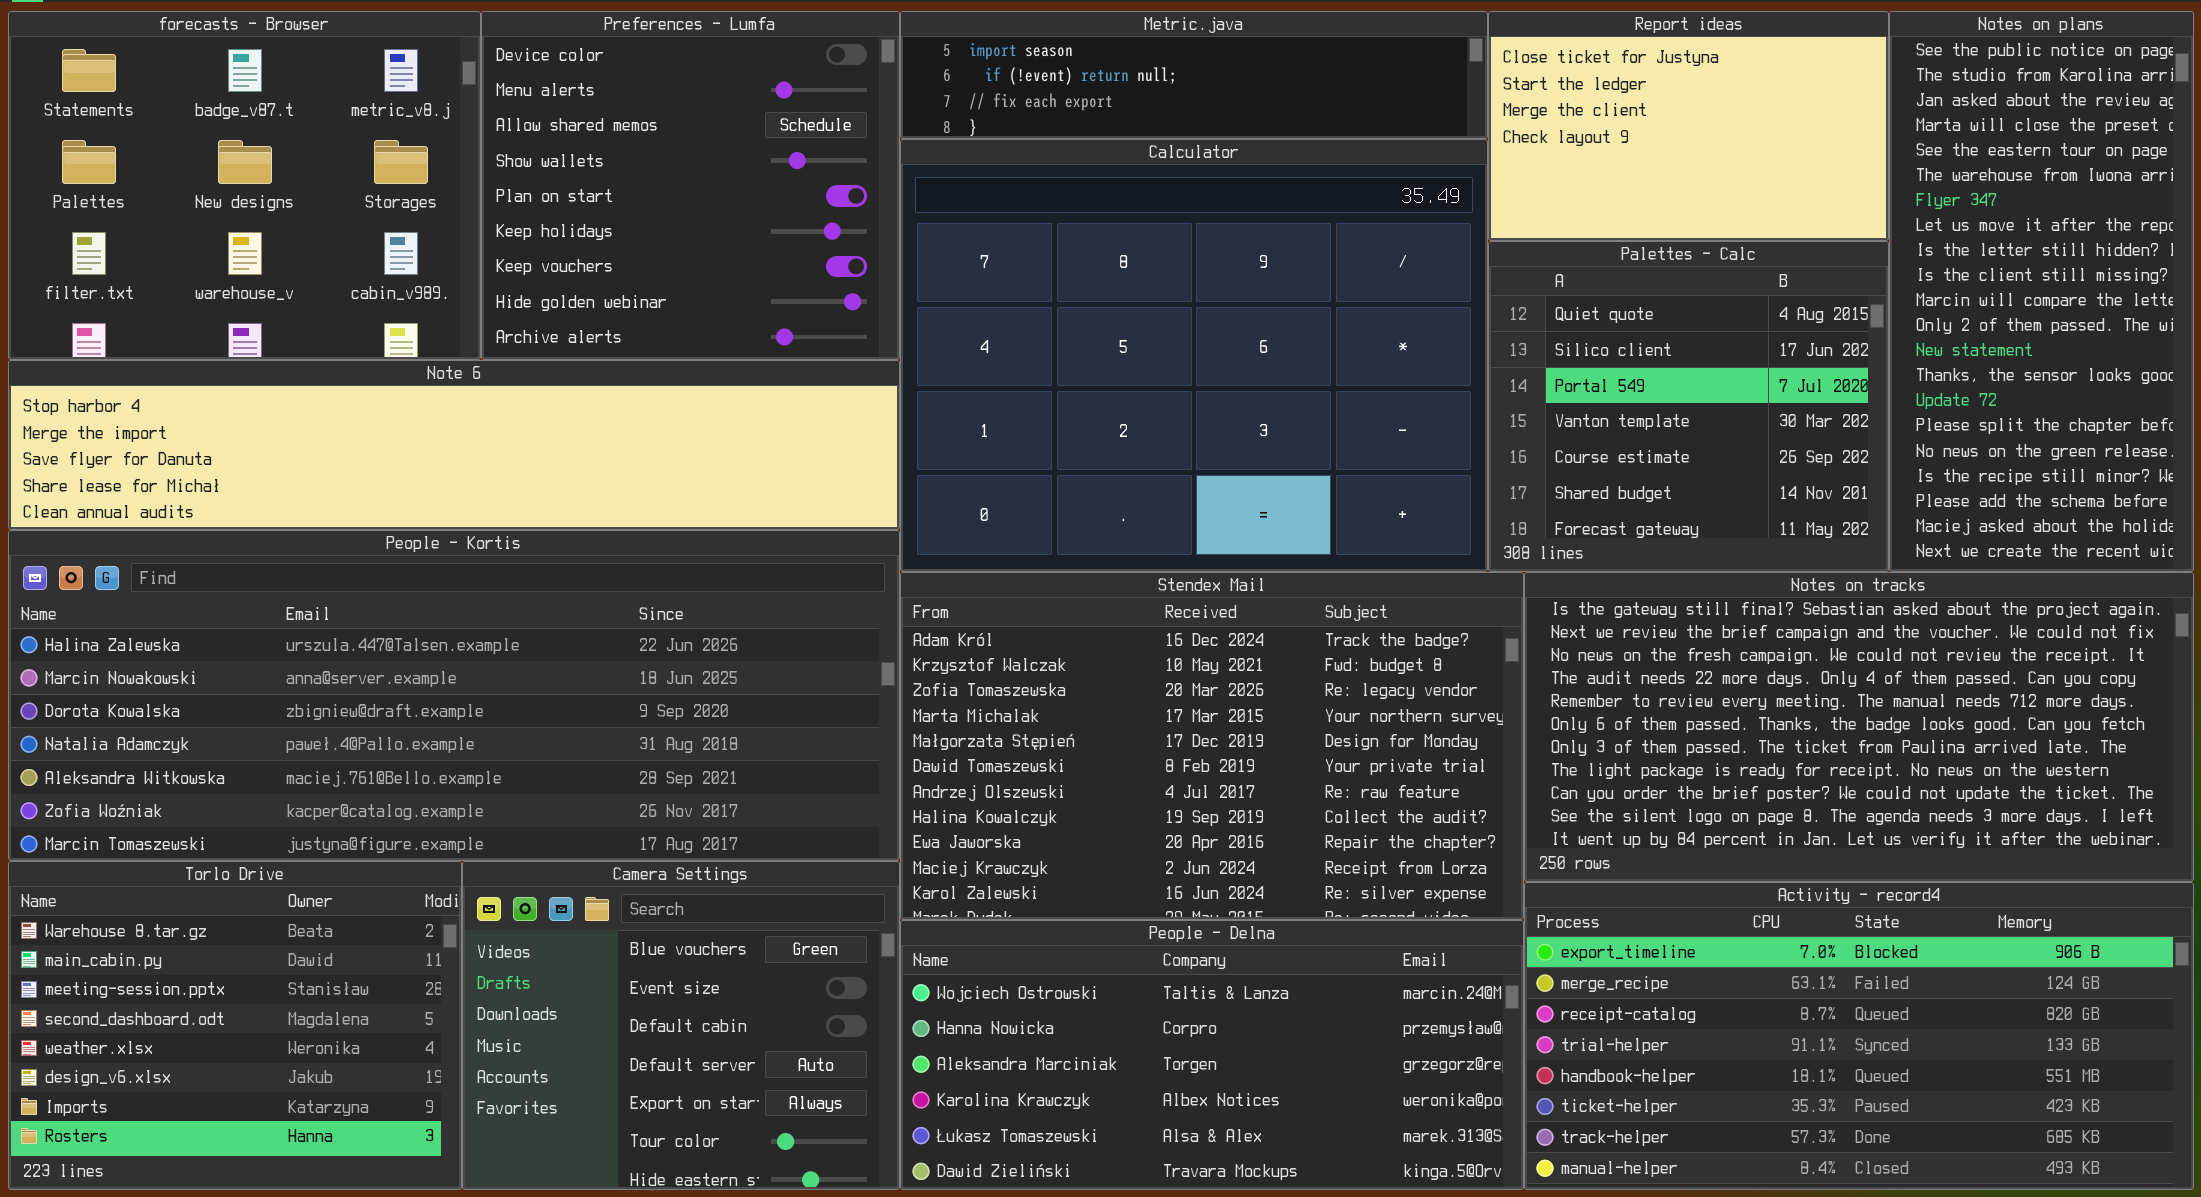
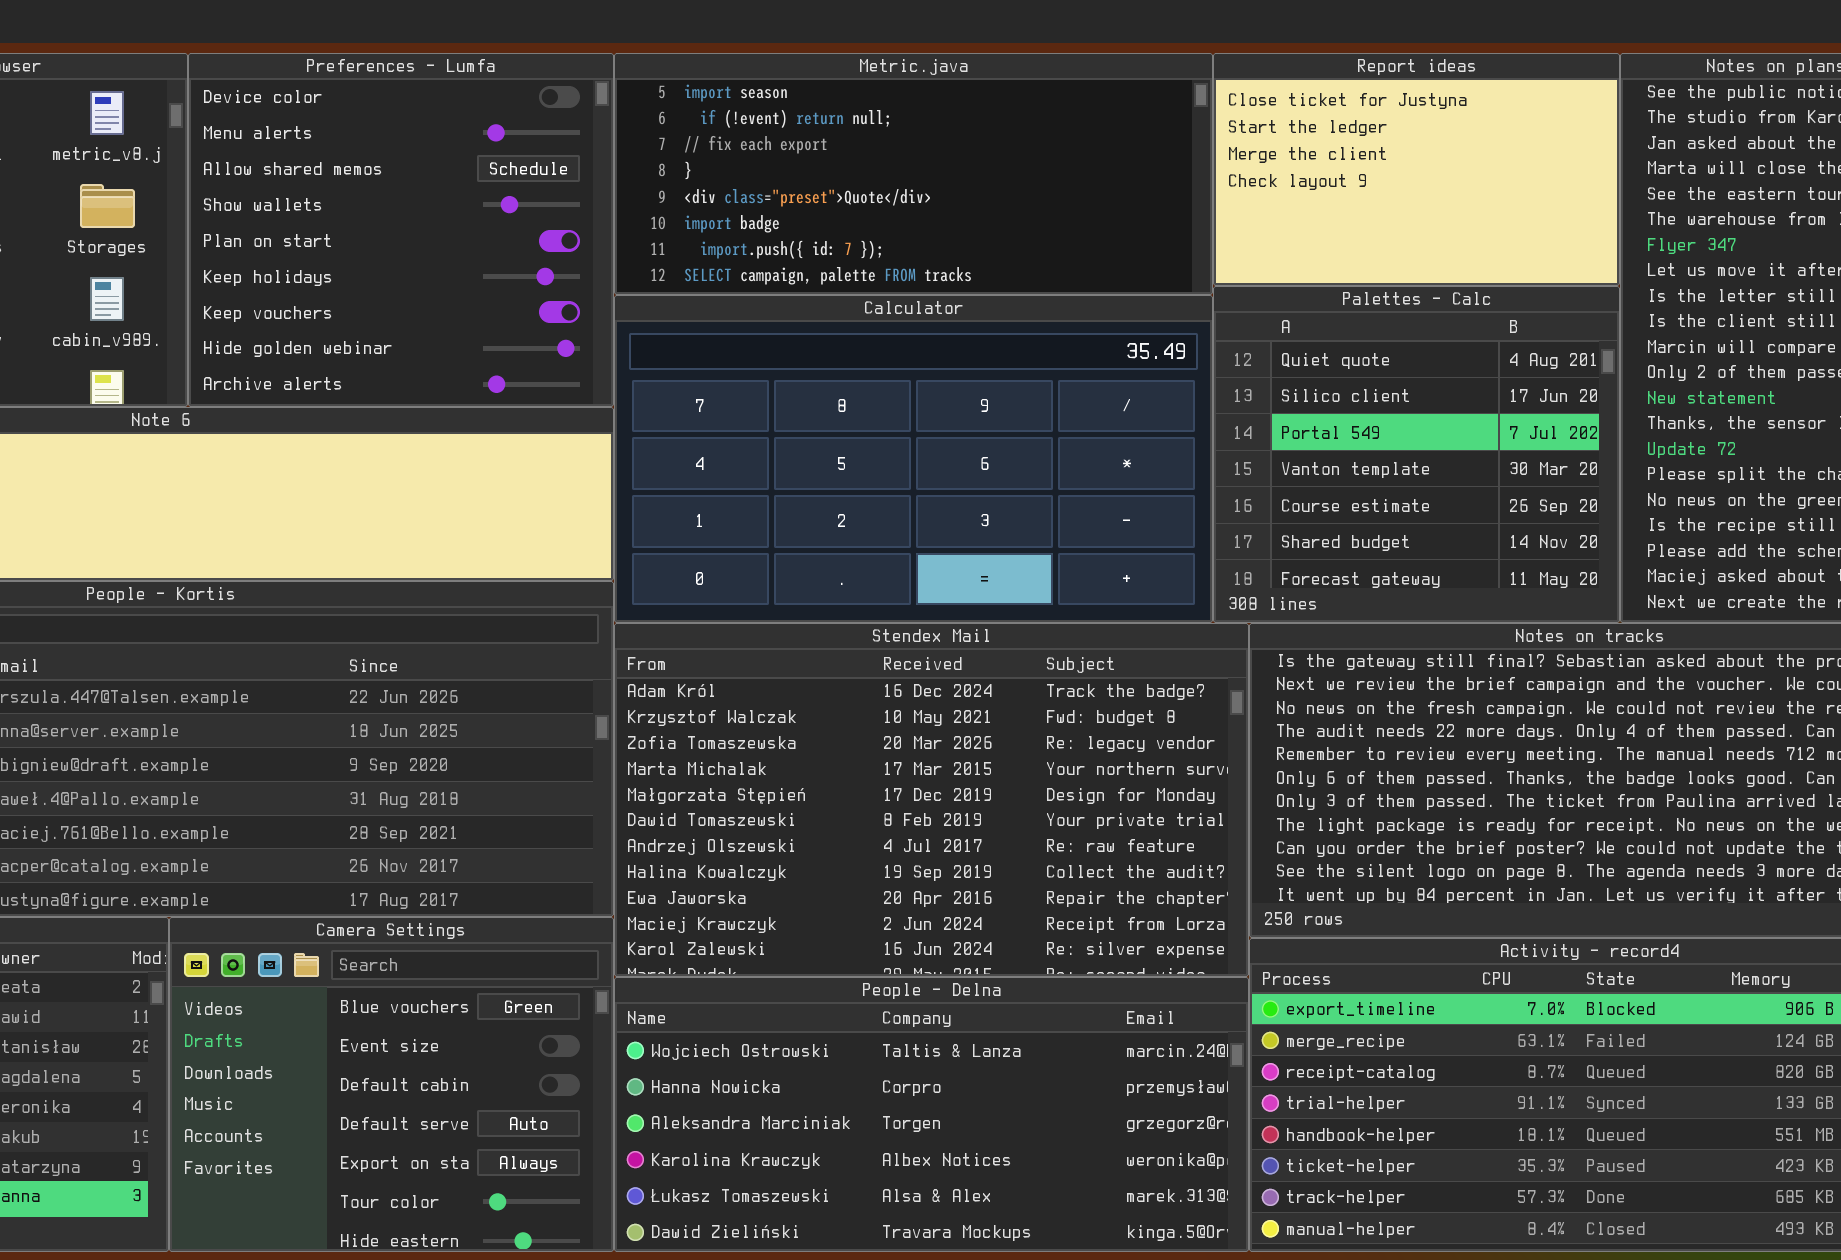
Metric.java: [900,11,1488,139] -> [614,53,1213,295], resized
Calculator: [900,139,1488,572] -> [614,295,1213,623], resized

